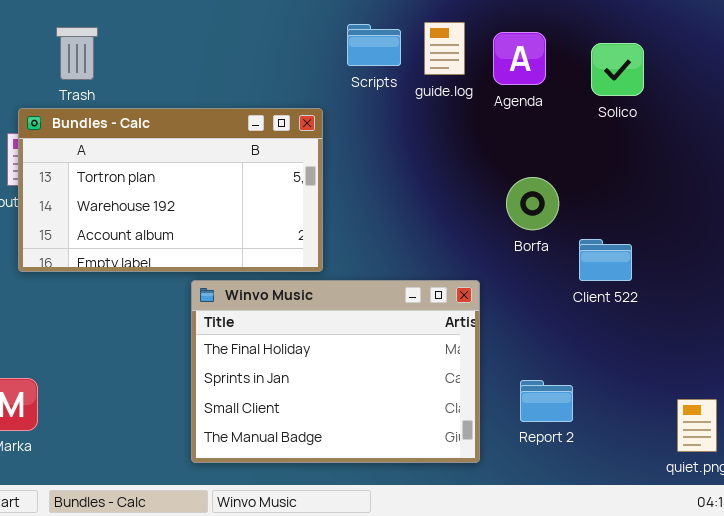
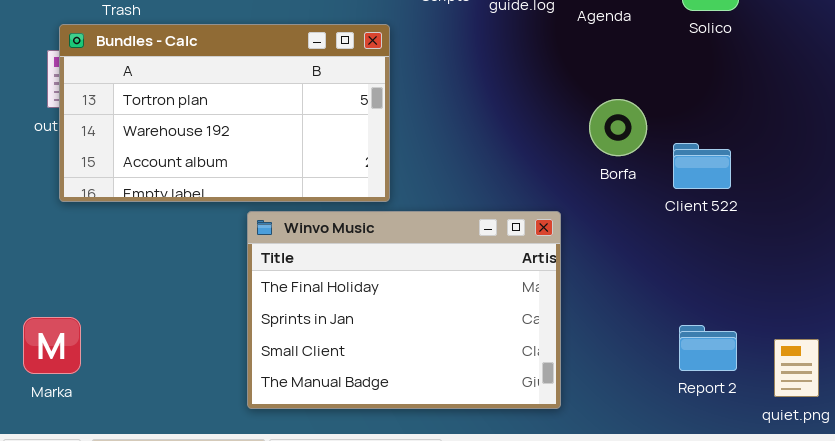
Client 522: [579,239,632,281] -> [673,143,731,189], moved
Report 2: [520,380,573,422] -> [679,325,737,371], moved

